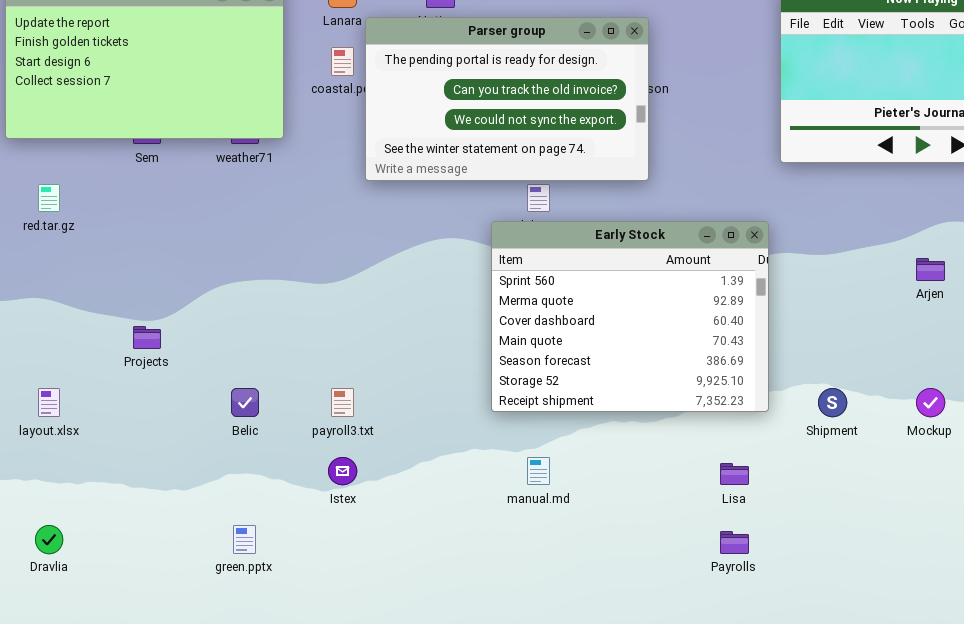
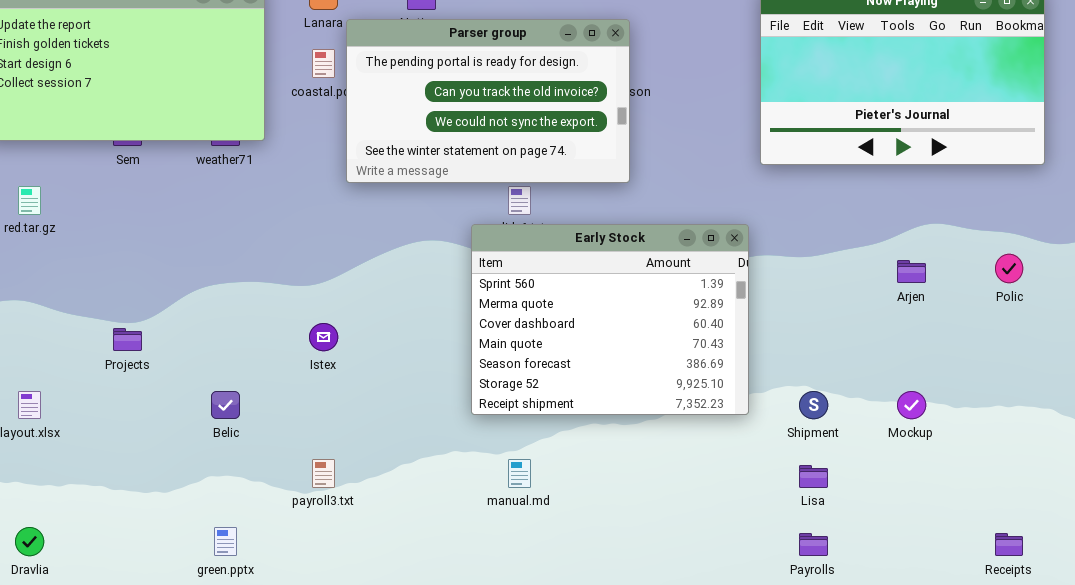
payroll3.txt: [331,388,354,417] -> [312,459,335,488], moved
Istex: [328,457,357,485] -> [309,323,338,351], moved
Lisa: [720,463,749,485] -> [799,465,828,488], moved
Payrolls: [720,531,749,554] -> [799,533,828,556], moved

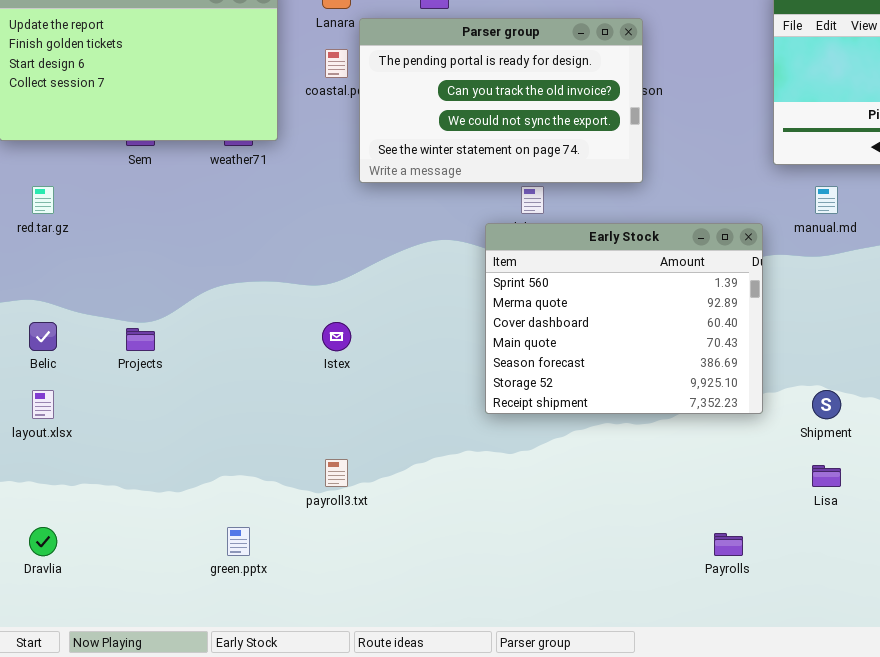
Belic: [211,391,240,419] -> [29,322,57,351], moved
manual.md: [508,459,531,488] -> [815,186,838,214], moved
Payrolls: [799,533,828,556] -> [714,533,743,556], moved

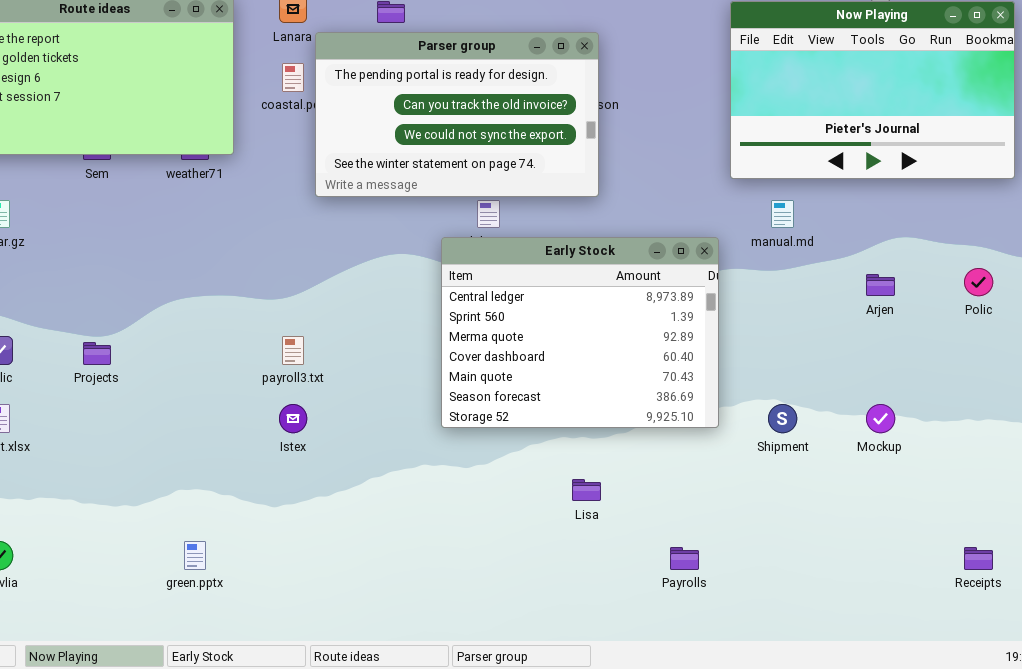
Early Stock: [485,223,763,414] -> [441,237,719,428], scrolled up 1 row
Istex: [322,322,351,351] -> [279,404,307,433], moved
payroll3.txt: [325,459,348,487] -> [282,336,304,365], moved
Lisa: [812,465,841,487] -> [572,479,601,501], moved

